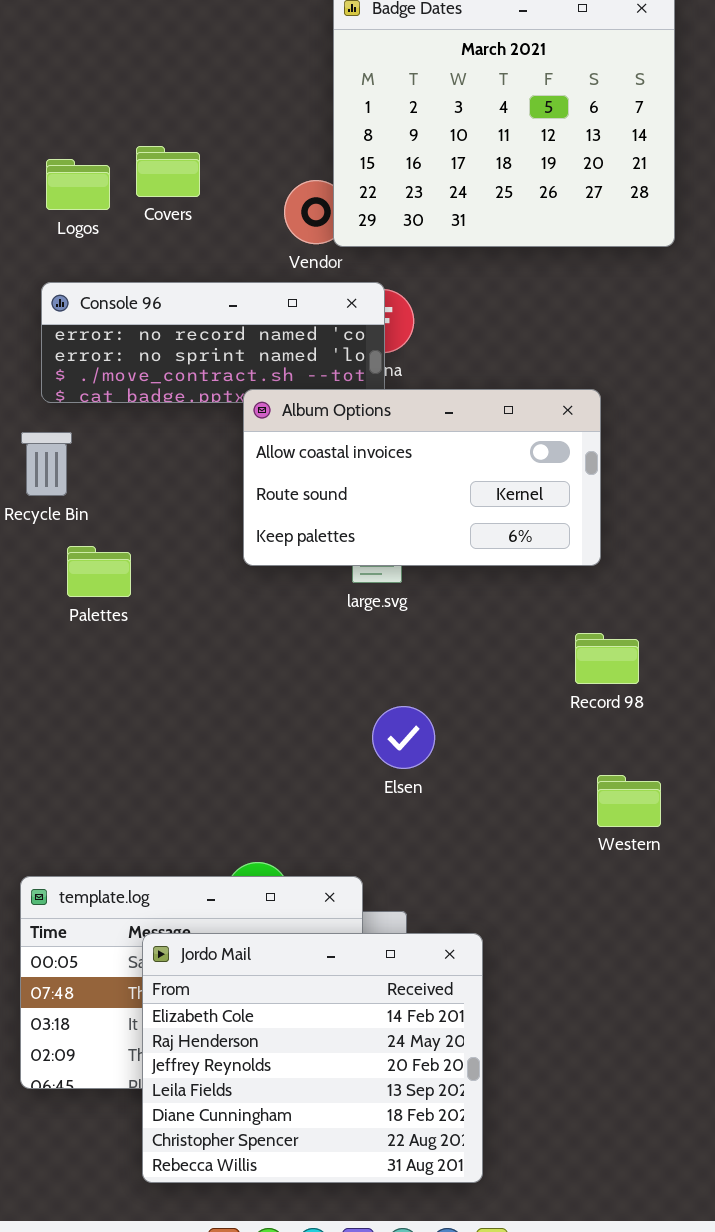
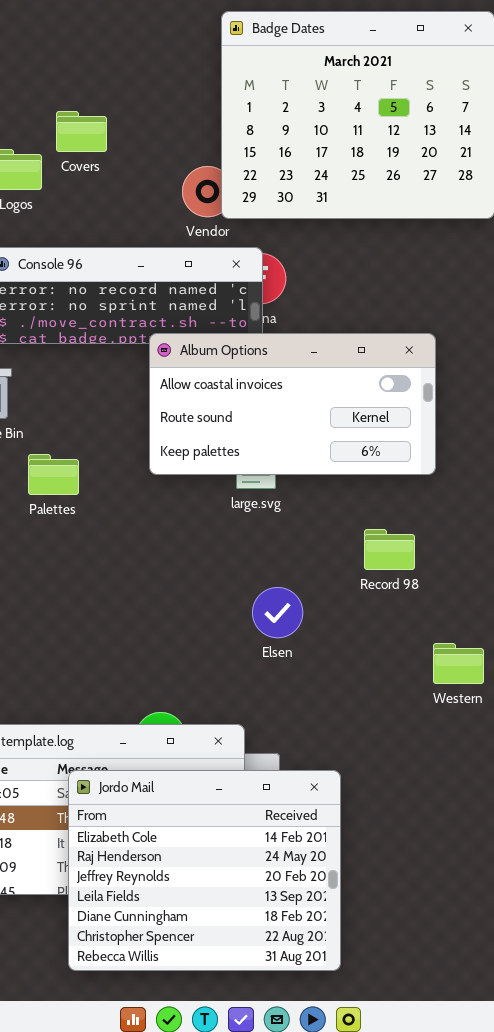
Covers: [136,146,200,197] -> [56,111,107,152], moved
Palettes: [67,546,131,597] -> [28,454,79,495], moved
Record 98: [575,633,639,684] -> [364,529,415,570], moved

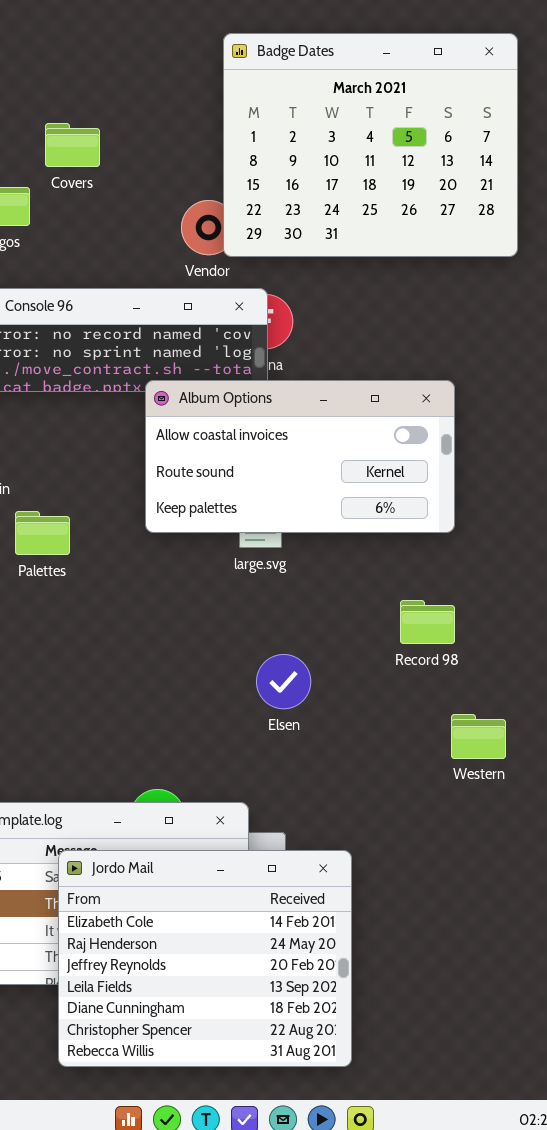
Covers: [56,111,107,152] -> [45,123,100,167], moved
Record 98: [364,529,415,570] -> [400,600,455,644], moved

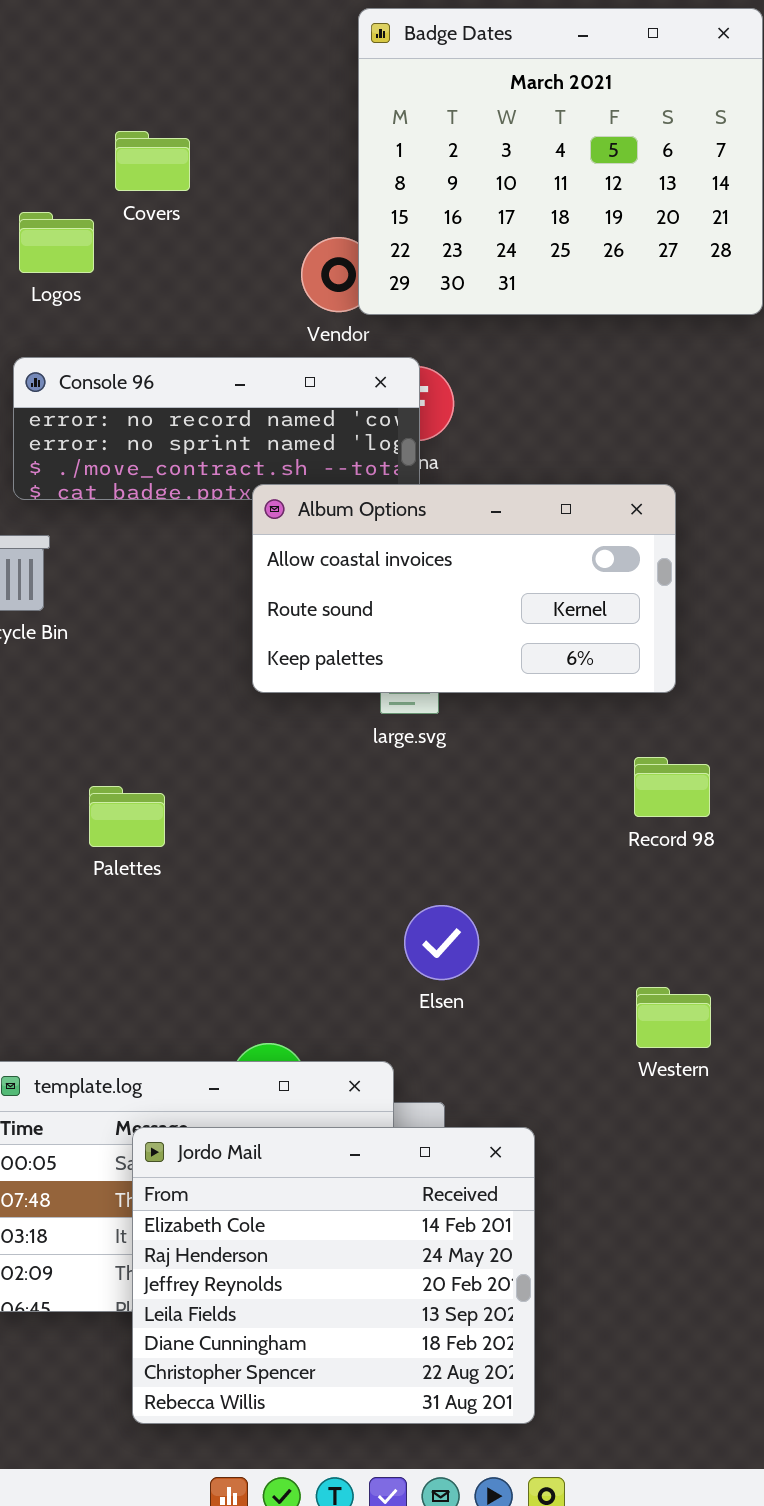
Palettes: [15,511,70,555] -> [89,786,165,847], moved
Record 98: [400,600,455,644] -> [634,757,710,817], moved
Elsen: [256,654,311,709] -> [404,905,479,980], moved
Western: [451,714,506,759] -> [636,987,711,1048], moved

